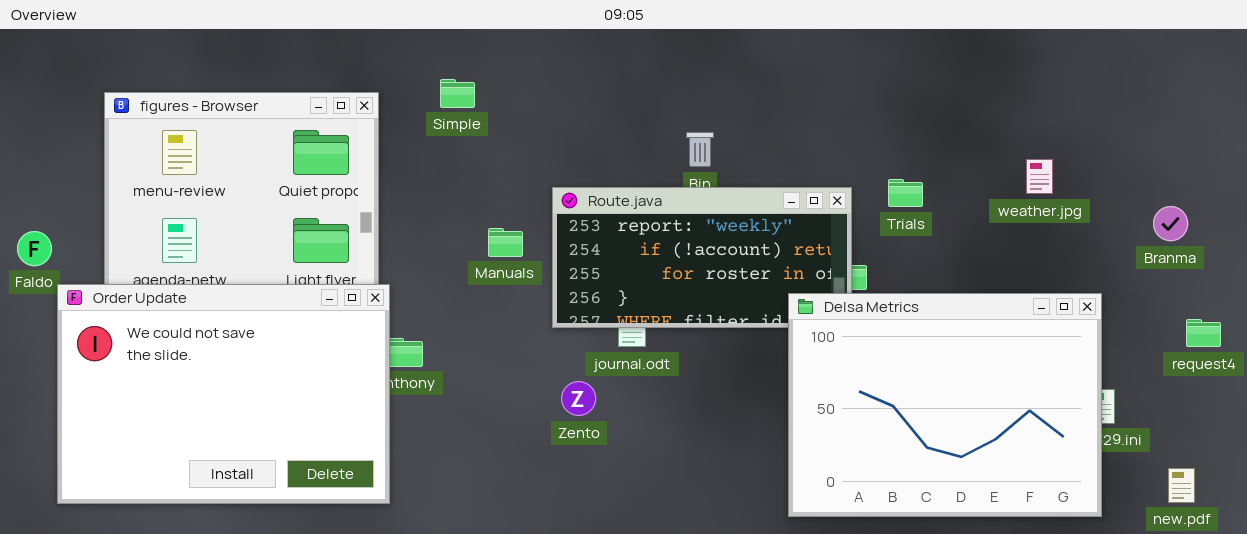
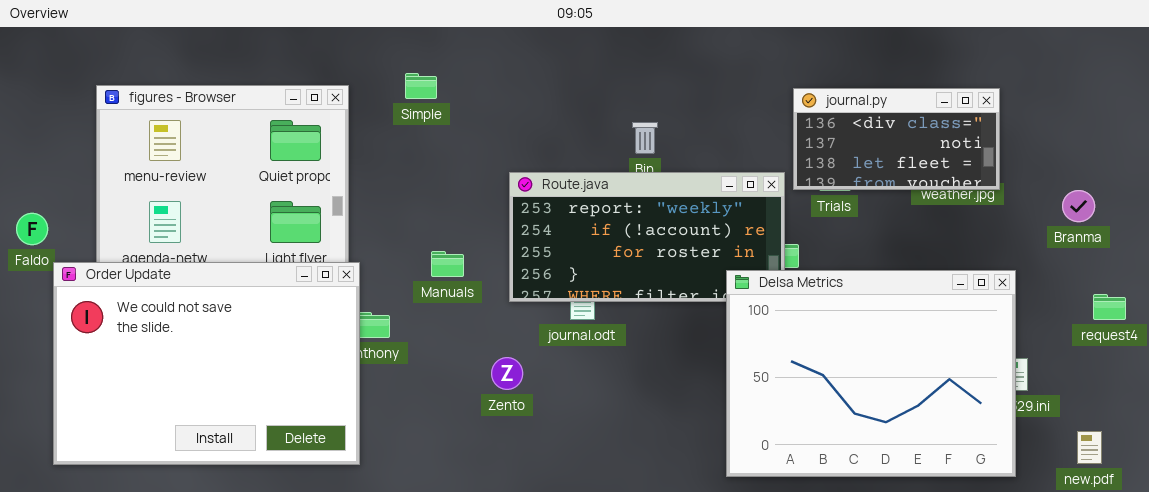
journal.py: none -> [793,88,1000,190], opened
Manuals: [488,228,523,257] -> [431,251,464,277], moved
Zento: [561,381,596,416] -> [491,357,523,390], moved

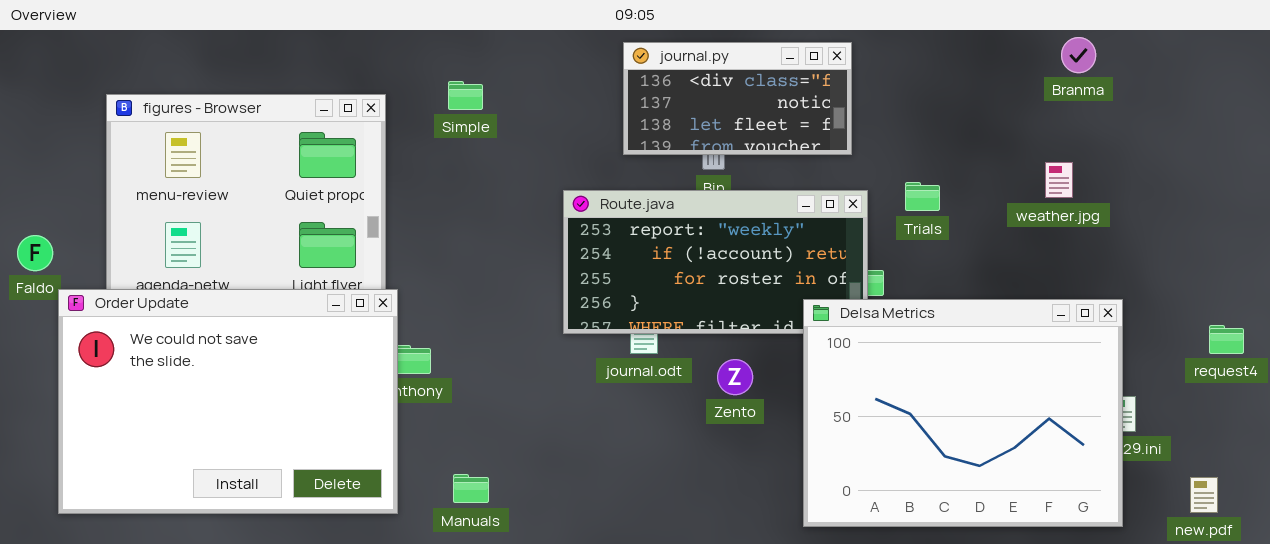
journal.py: [793,88,1000,190] -> [623,42,852,155], moved
Branma: [1062,190,1095,222] -> [1061,37,1096,73], moved
Manuals: [431,251,464,277] -> [453,474,489,503], moved
Zento: [491,357,523,390] -> [717,359,753,395], moved

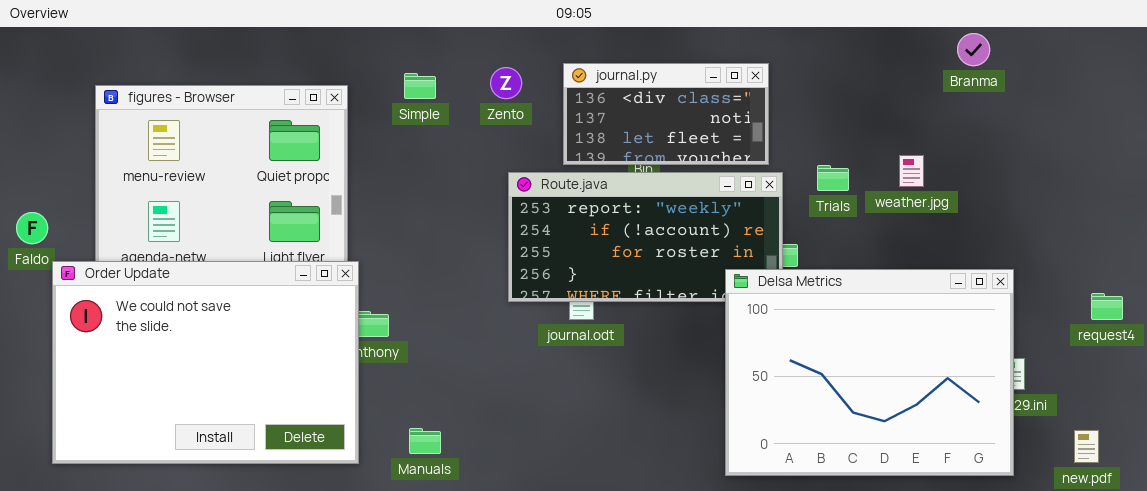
journal.py: [623,42,852,155] -> [563,63,769,165], moved
weather.jpg: [1045,162,1073,198] -> [899,155,924,187], moved
Zento: [717,359,753,395] -> [490,67,522,99], moved

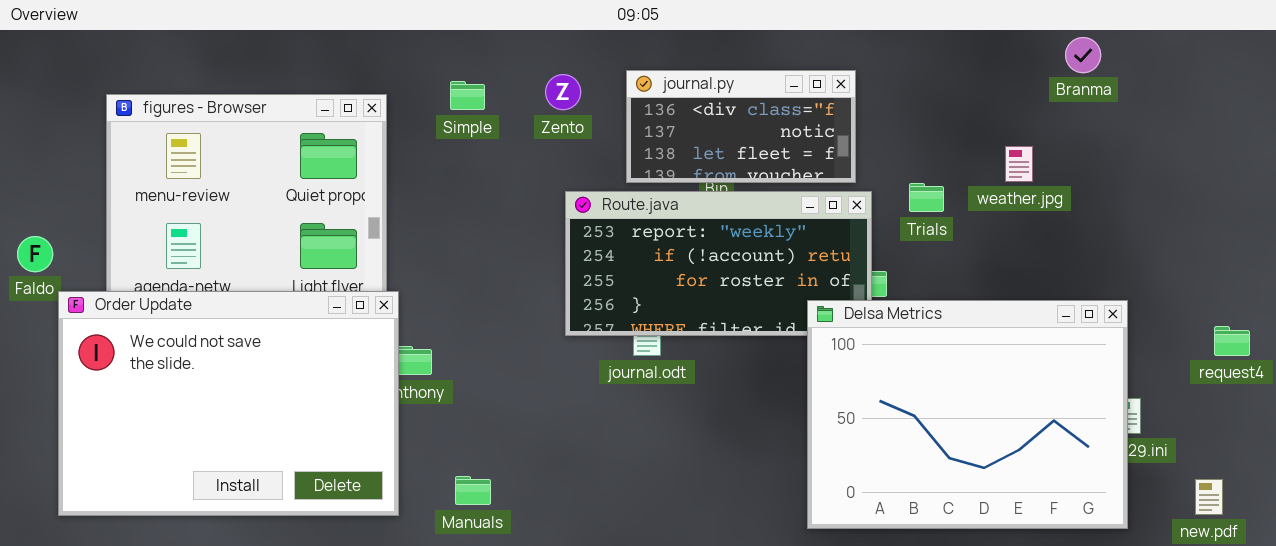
weather.jpg: [899,155,924,187] -> [1005,146,1033,182], moved

